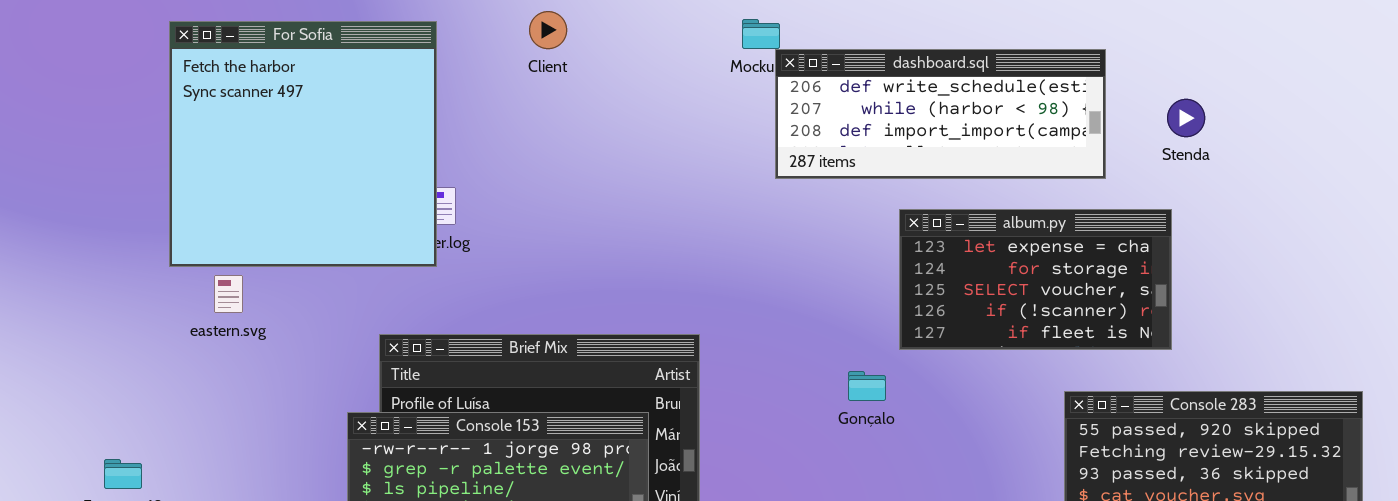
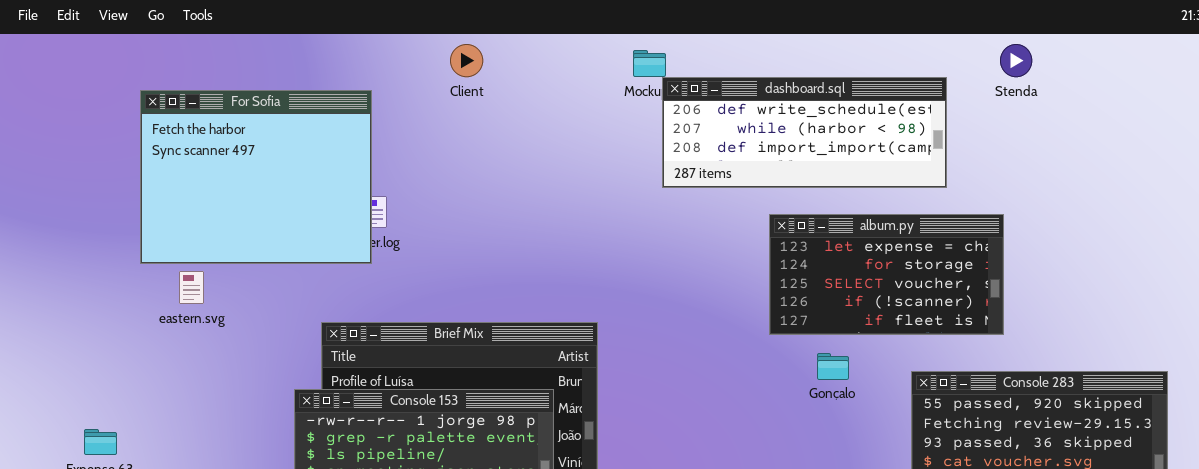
For Sofia: [169,21,437,267] -> [140,90,372,264], resized
Stenda: [1167,99,1205,137] -> [1000,44,1032,77], moved
Gonçalo: [848,371,886,401] -> [817,353,849,380], moved

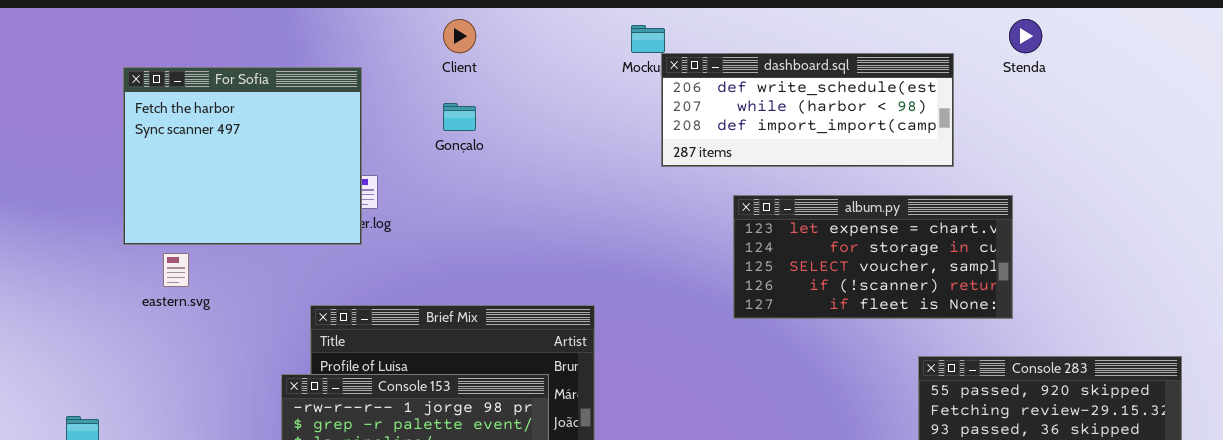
album.py: [769,214,1004,335] -> [733,195,1013,319], resized
Gonçalo: [817,353,849,380] -> [443,103,476,131], moved

